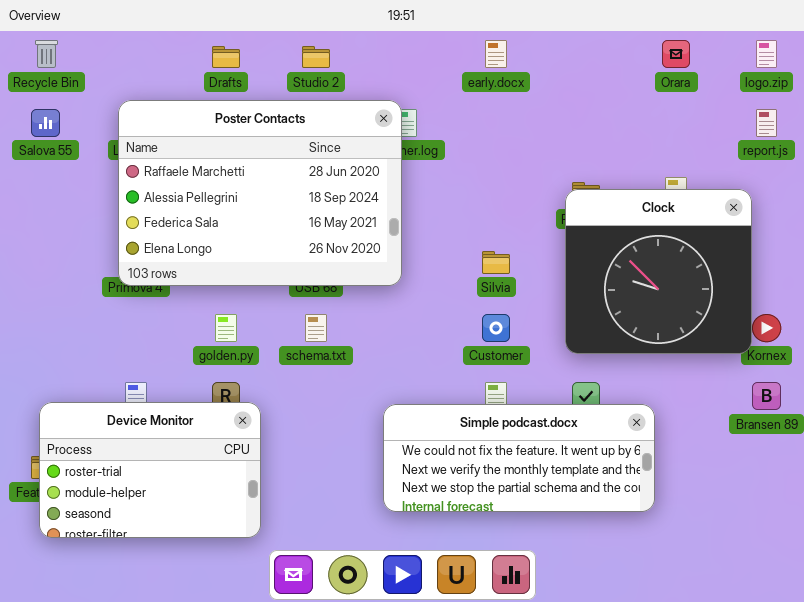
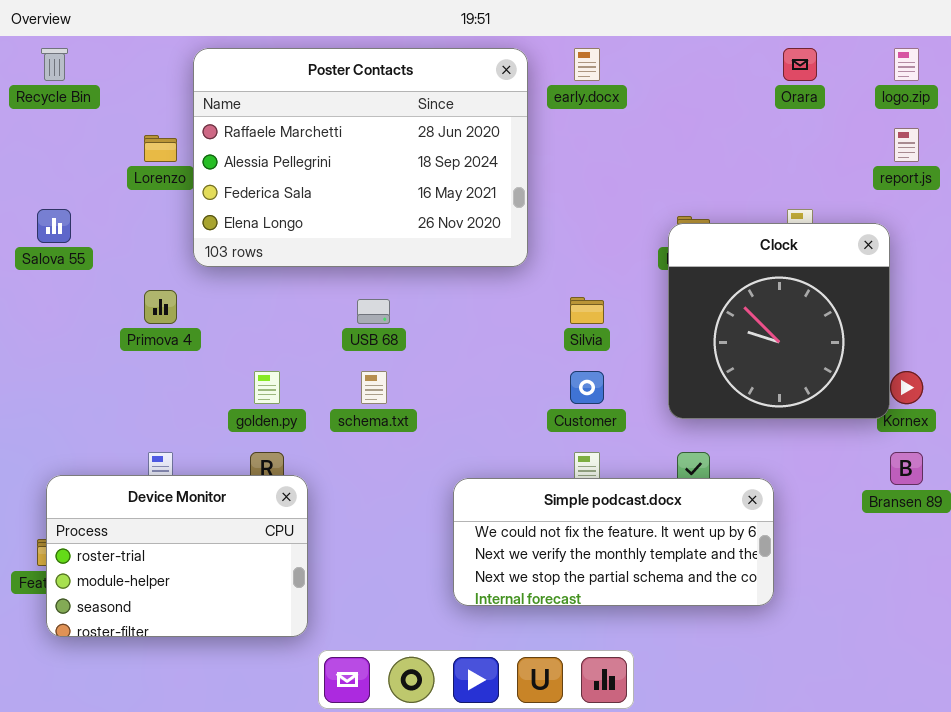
Poster Contacts: [118,100,402,286] -> [193,48,528,267], moved
Salova 55: [31,109,60,137] -> [37,209,71,243], moved

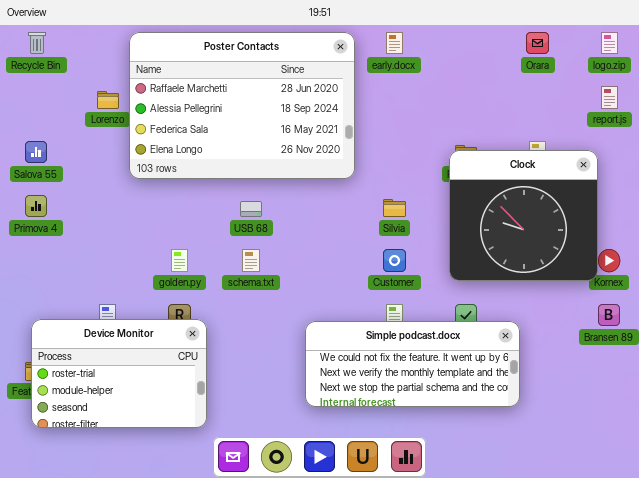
Primova 4: [144,290,177,324] -> [25,195,47,217], moved

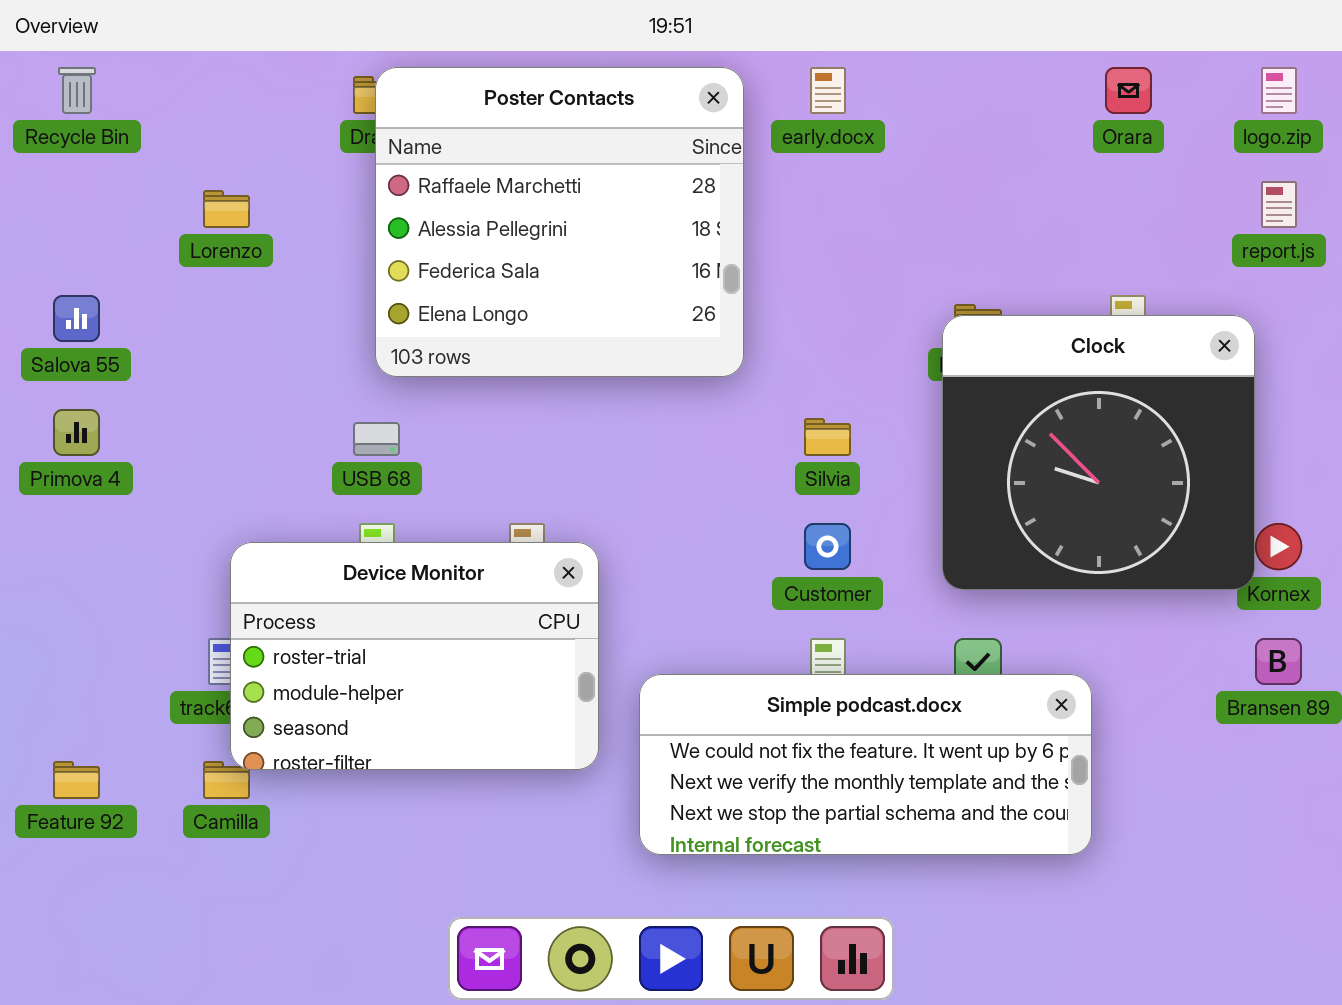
Poster Contacts: [129,32,355,179] -> [375,67,744,377], resized
USB 68: [240,201,262,217] -> [353,422,400,456], moved
Device Monitor: [31,319,207,428] -> [230,542,599,770], moved

